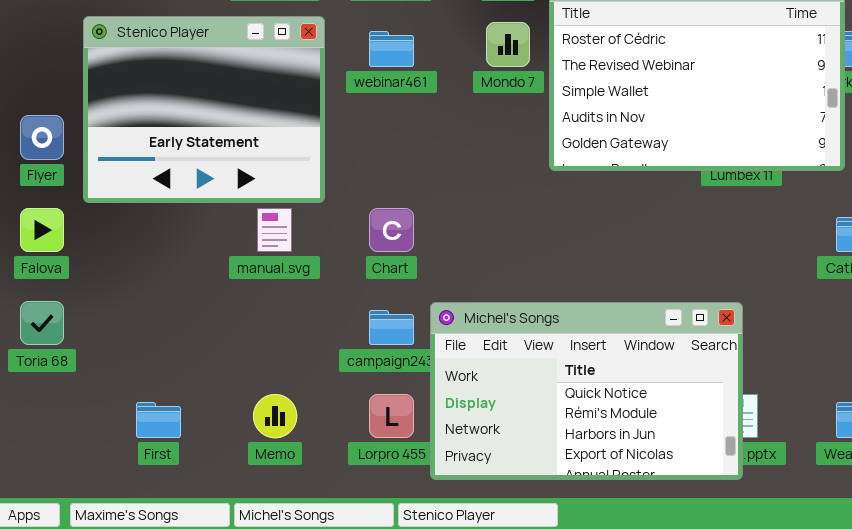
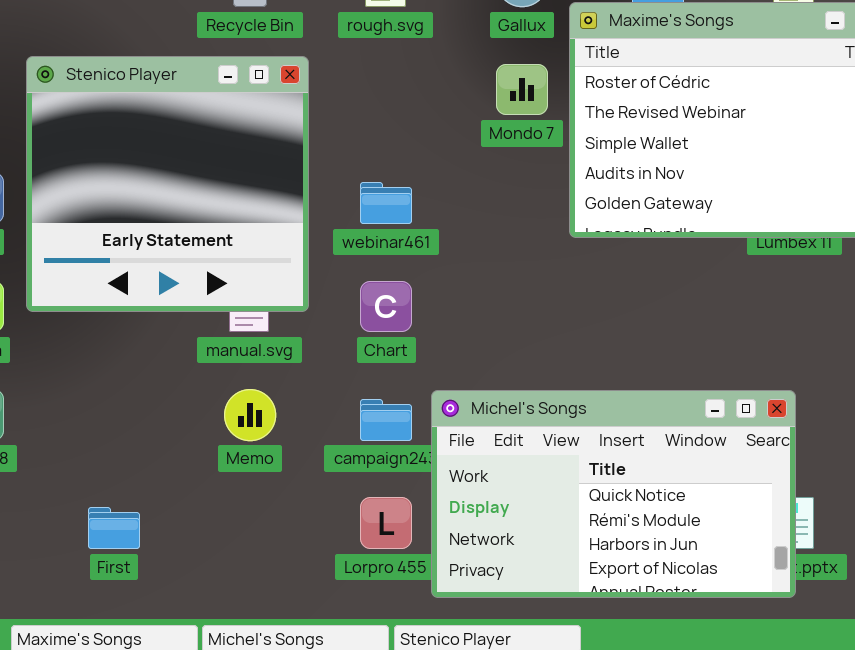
Stenico Player: [83,16,325,203] -> [26,56,309,312], resized
webinar461: [369,31,414,67] -> [360,182,412,224], moved
Memo: [253,394,297,438] -> [224,389,276,441], moved

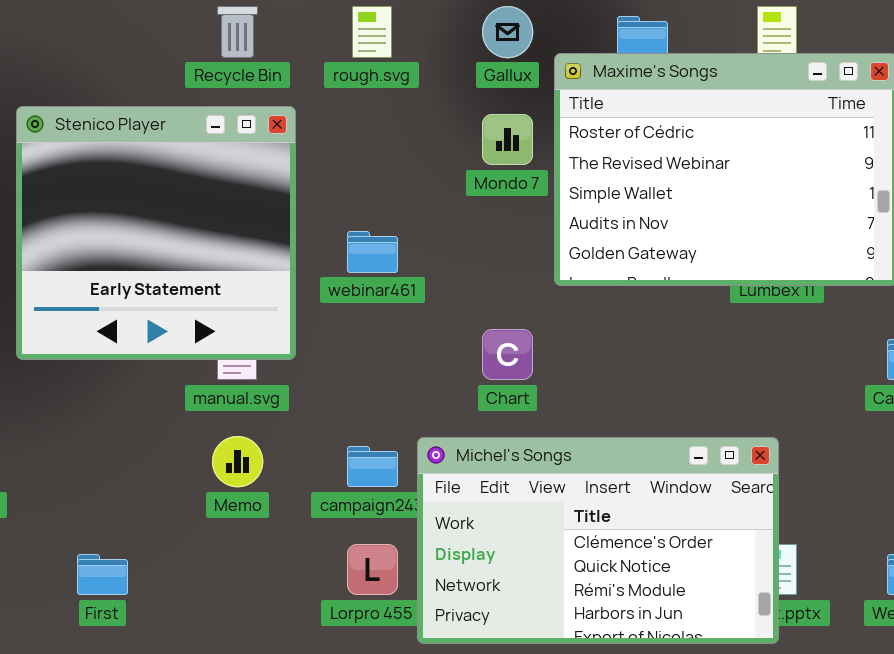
Chart: [360,281,412,332] -> [482,329,533,380], moved
Michel's Songs: [431,390,796,598] -> [417,437,779,644], scrolled up 1 row

